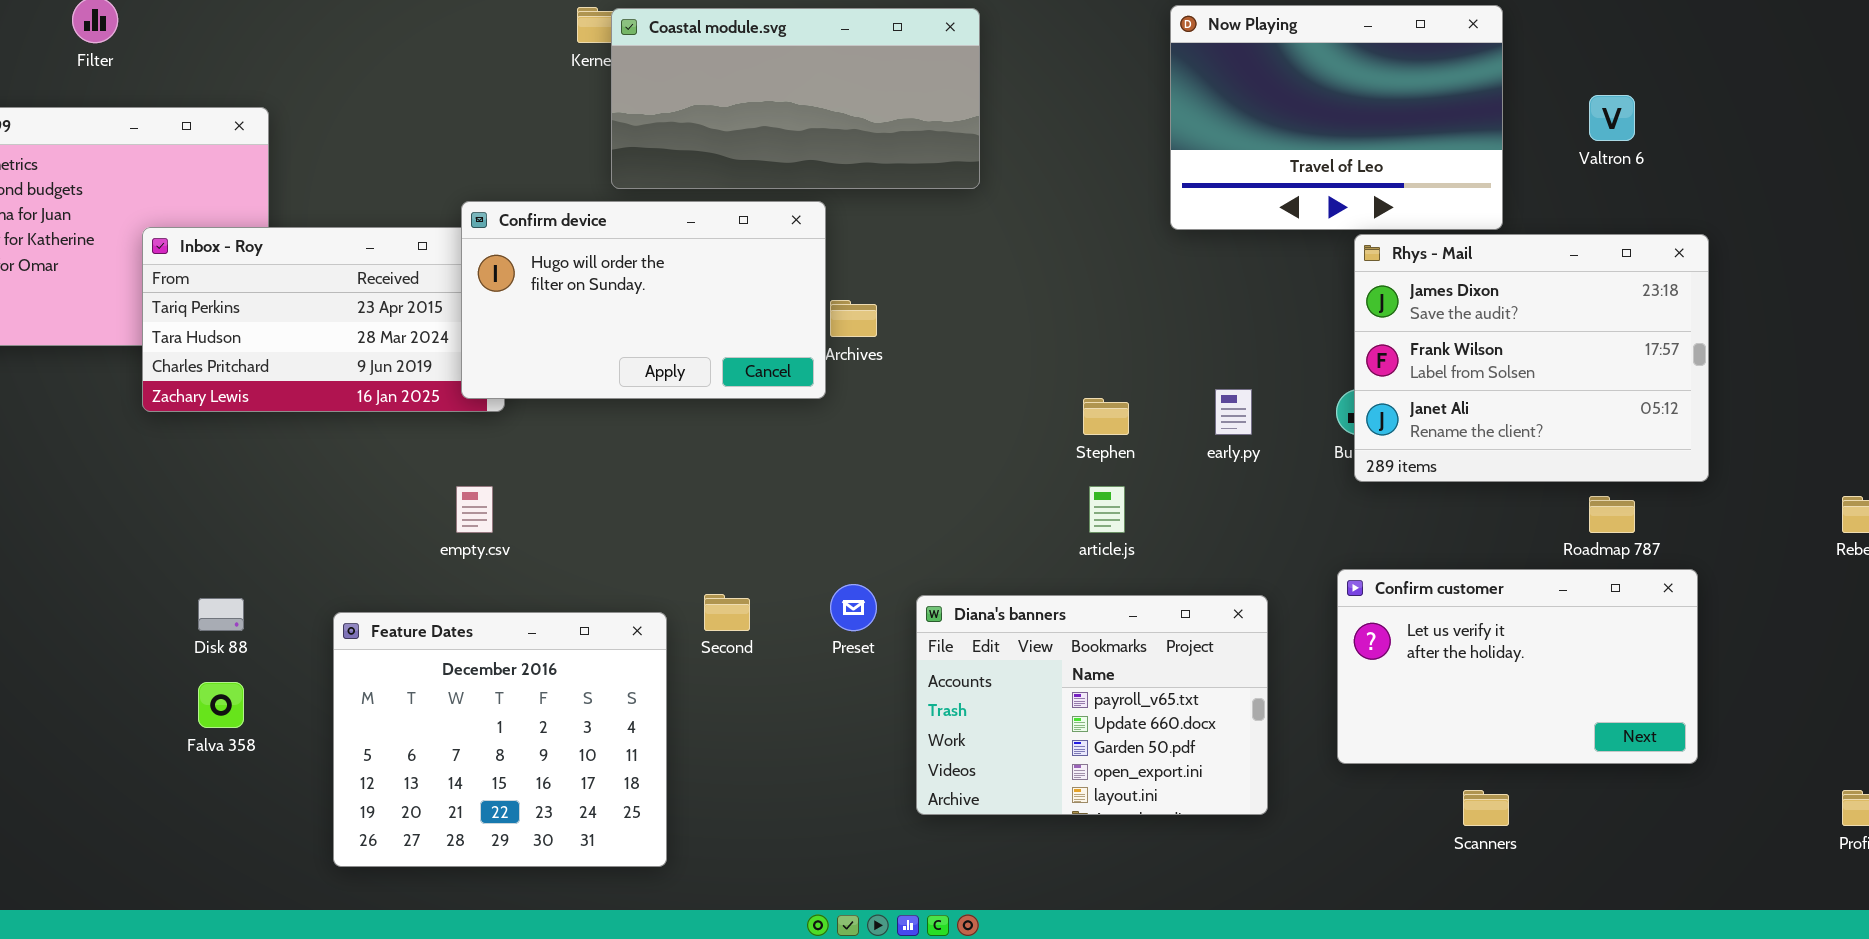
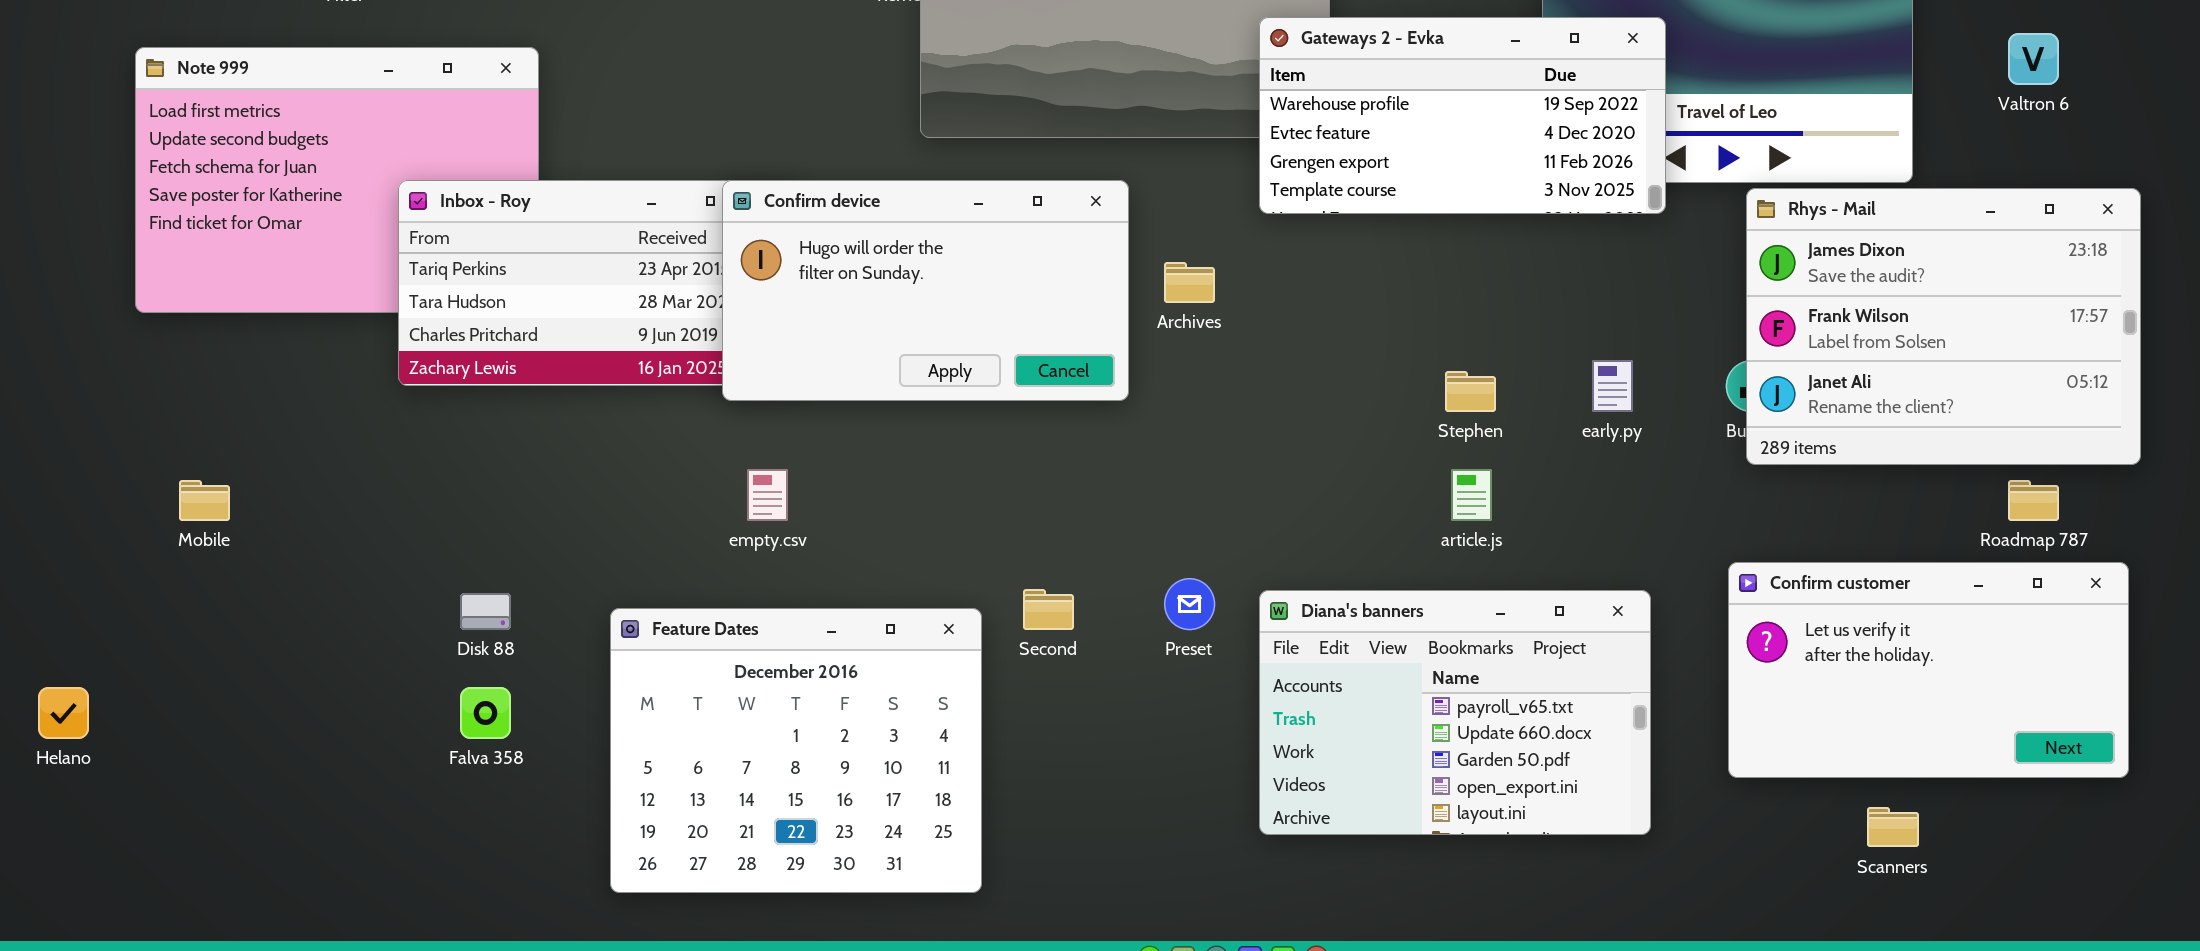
Gateways 2 - Evka: none -> [1259,17,1666,214], opened
Confirm device: [461,201,826,399] -> [722,180,1129,401], moved

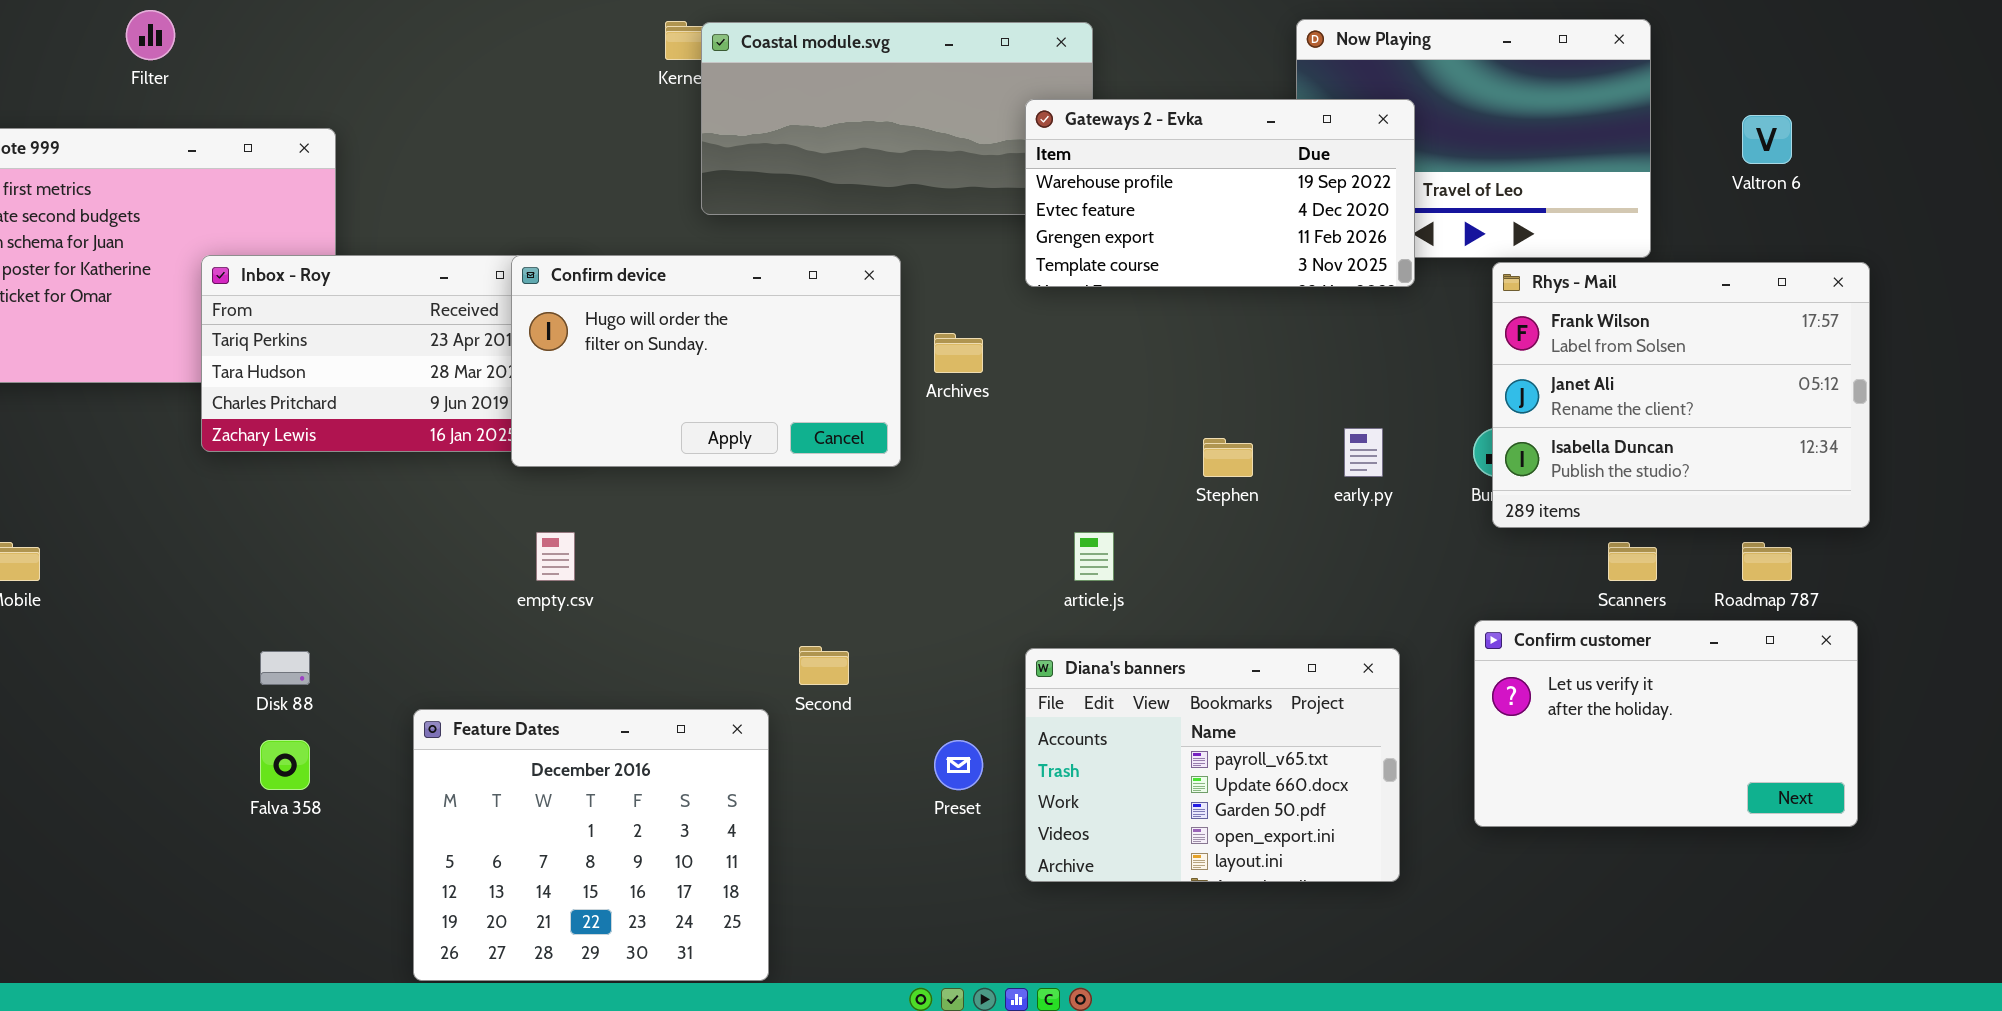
Rhys - Mail: [1746,188,2141,465] -> [1492,262,1870,528], scrolled down 1 row
article.js: [1451,469,1492,521] -> [1074,532,1114,581], moved
Preset: [1164,578,1215,630] -> [934,740,983,790], moved
Feature Dates: [610,608,982,893] -> [413,709,769,981], moved
Scanners: [1867,807,1919,847] -> [1608,542,1657,581], moved

